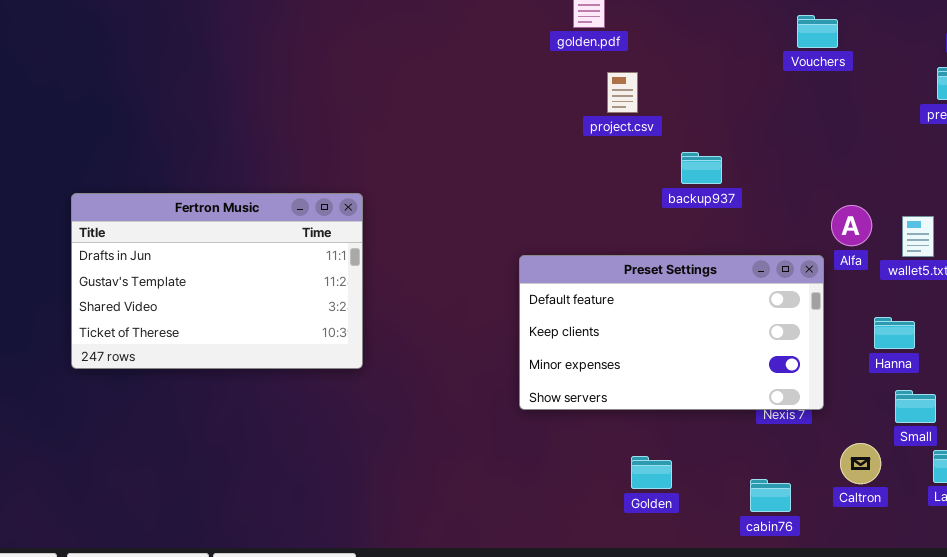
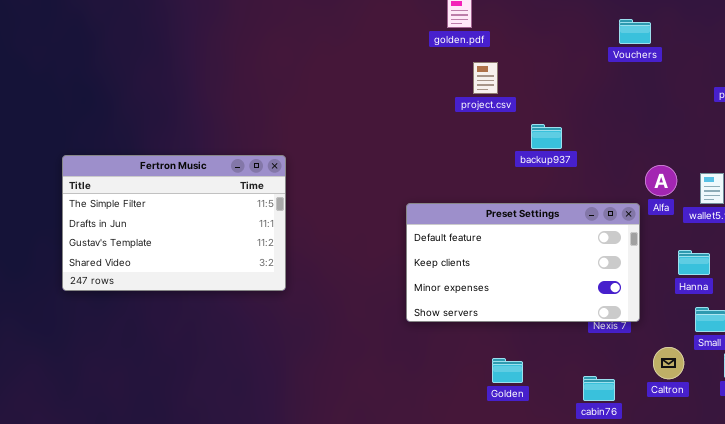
Fertron Music: [71,193,363,369] -> [62,155,286,291], scrolled up 1 row

